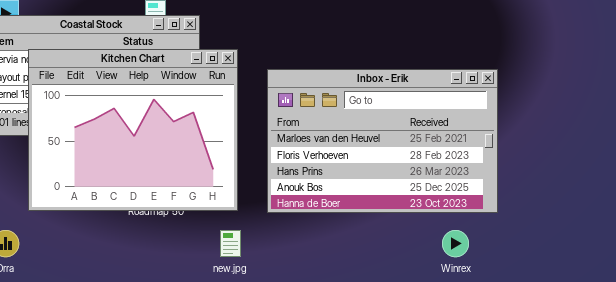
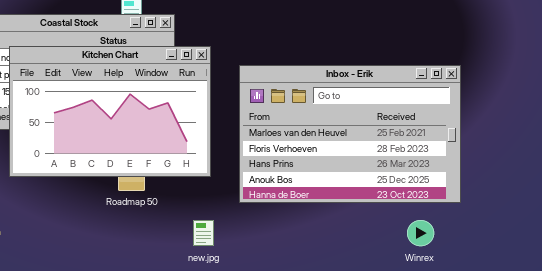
Kitchen Chart: [28,49,238,211] -> [9,46,211,177], resized

